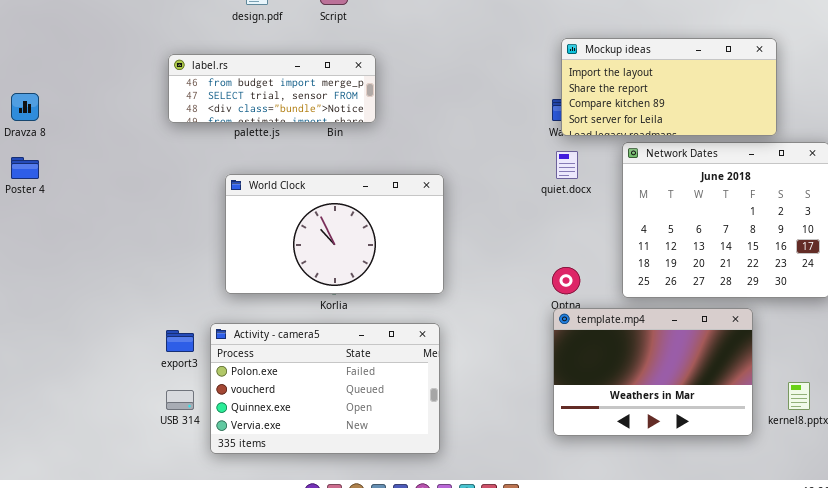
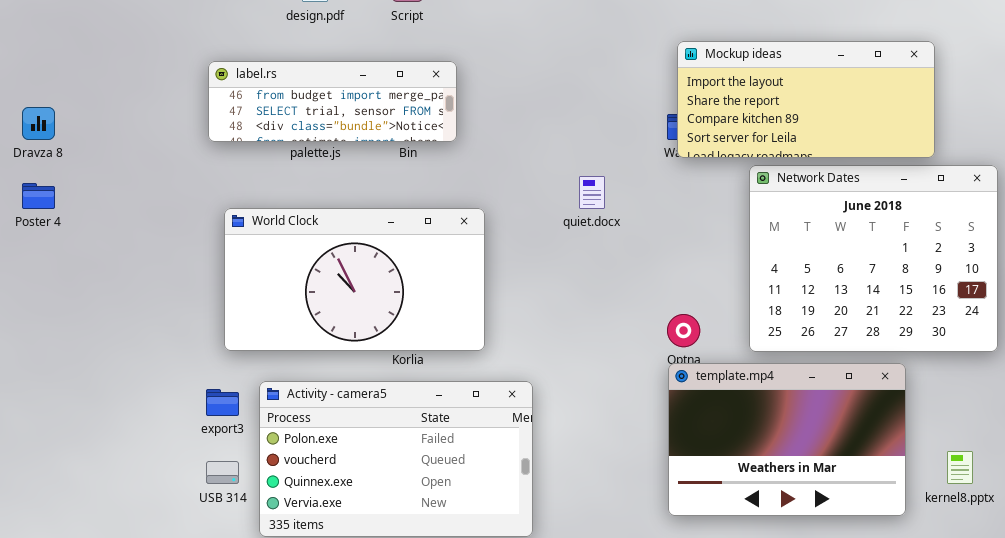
quiet.docx: [556,151,578,179] -> [579,176,605,209], moved
World Clock: [225,174,444,294] -> [224,208,485,351], moved

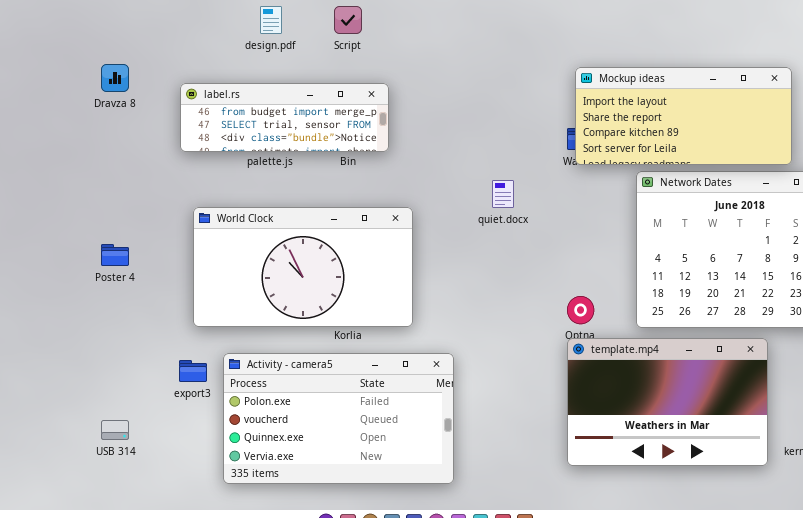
Dravza 8: [22,107,55,140] -> [101,64,129,92], moved
Poster 4: [22,183,55,209] -> [101,244,129,266], moved
USB 314: [206,461,239,484] -> [101,420,129,440], moved

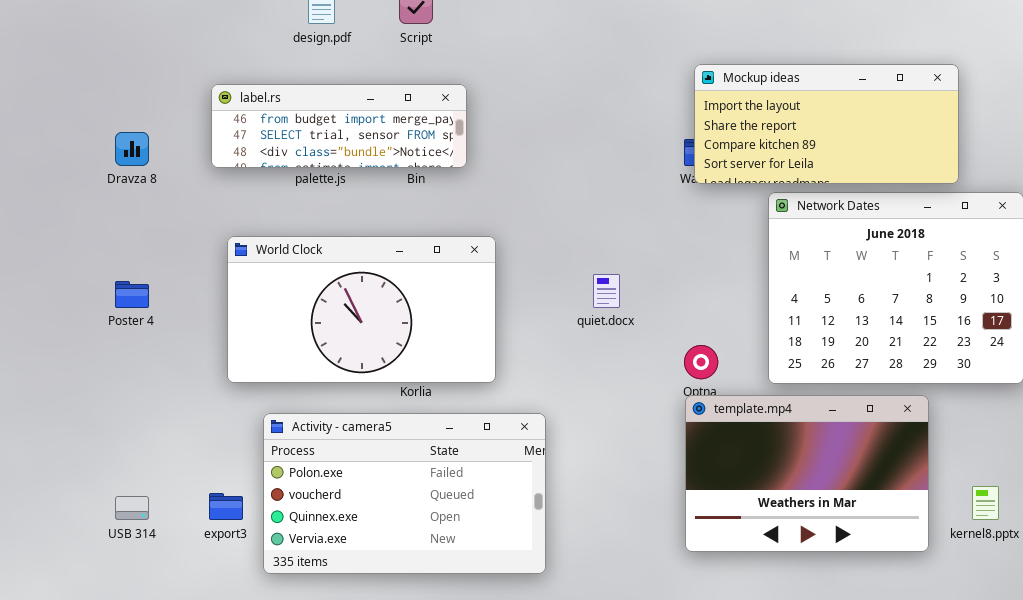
Dravza 8: [101,64,129,92] -> [115,132,149,166], moved
quiet.docx: [492,180,514,208] -> [593,274,620,308], moved
export3: [179,360,207,382] -> [209,493,243,520], moved

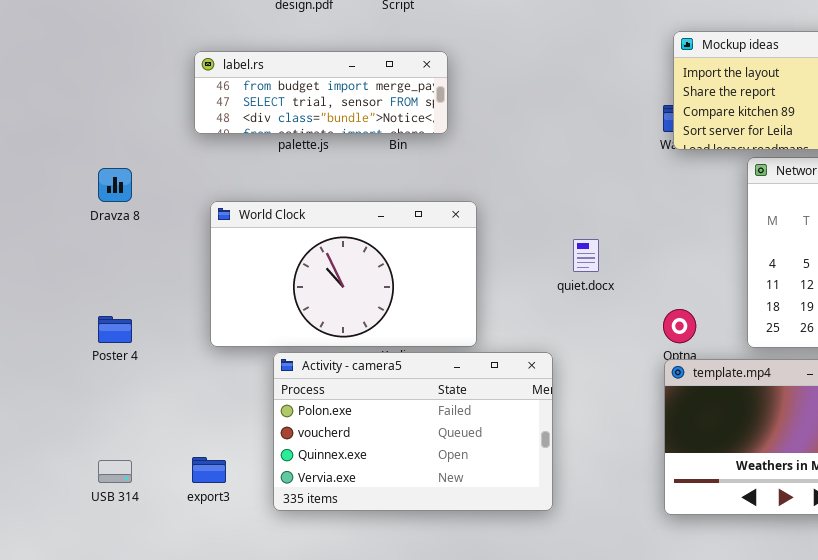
Dravza 8: [115,132,149,166] -> [98,168,132,202], moved
Poster 4: [115,281,149,308] -> [98,316,132,343], moved
Activity - camera5: [263,413,546,574] -> [273,352,553,511], moved

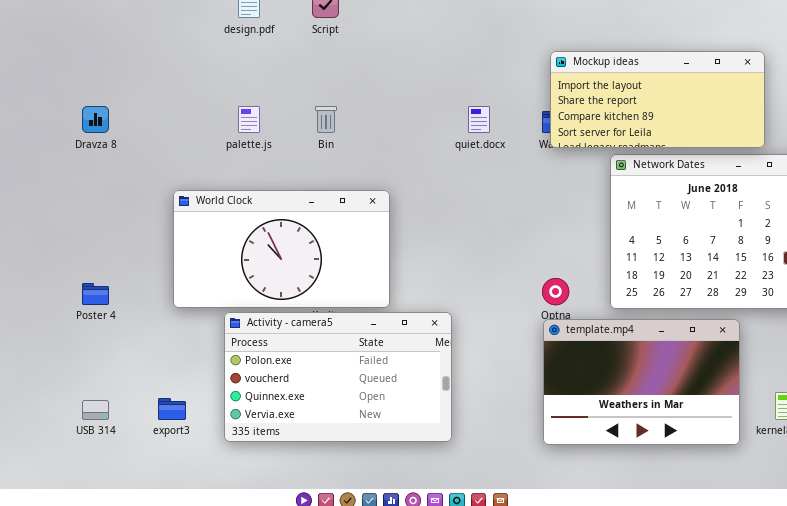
label.rs: [194,51,448,134] -> none, closed
Dravza 8: [98,168,132,202] -> [82,106,109,133], moved
quiet.docx: [573,239,599,272] -> [468,106,490,133], moved

